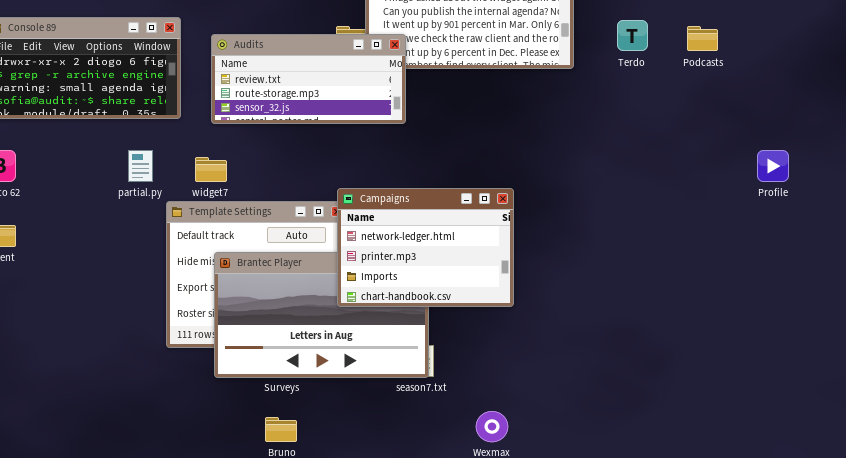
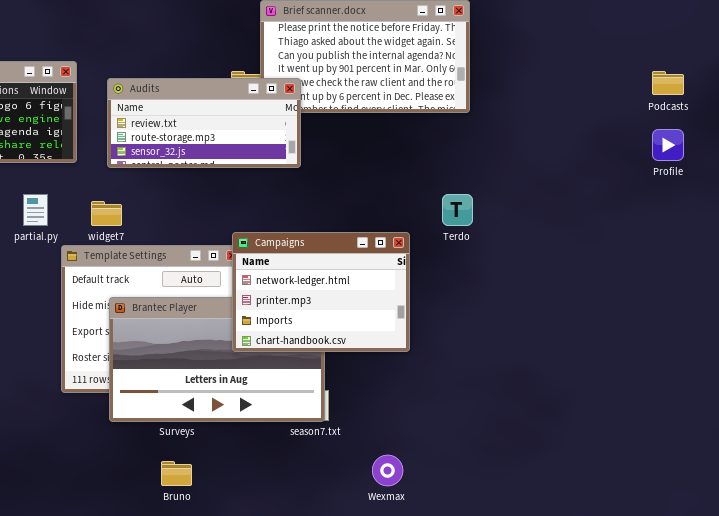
Terdo: [617,20,648,51] -> [442,194,473,226], moved
Podcasts: [687,26,718,51] -> [652,71,684,95], moved
Profile: [757,150,789,182] -> [652,129,684,161], moved

